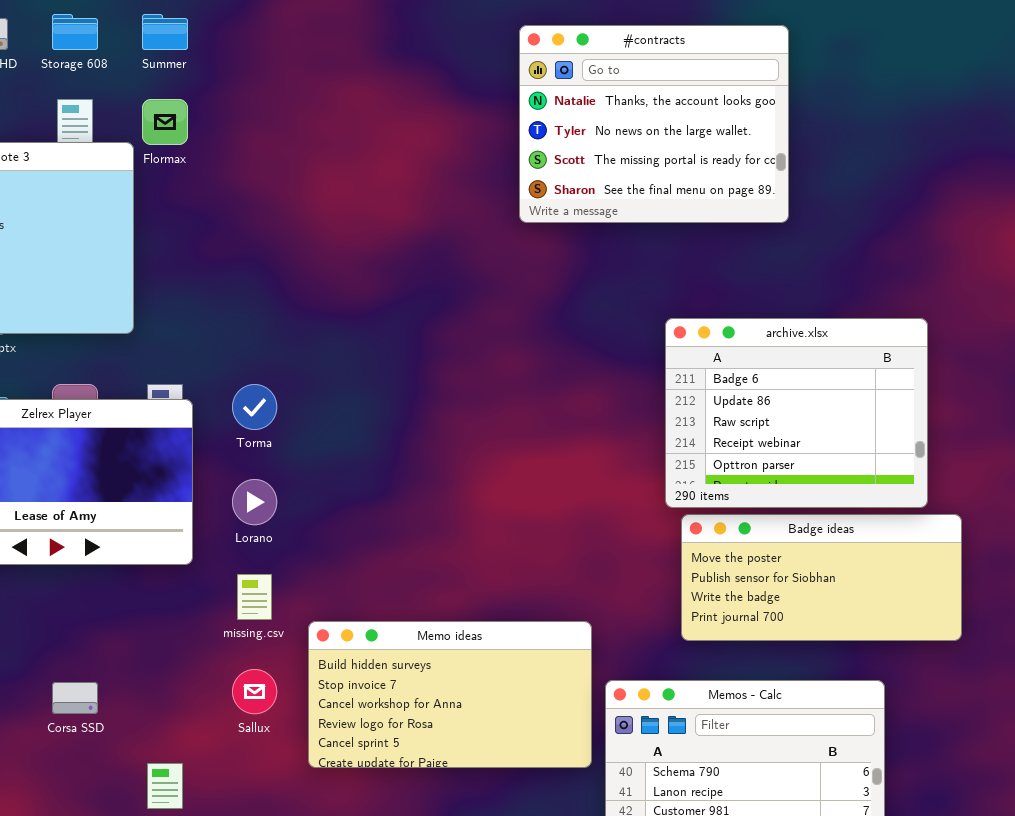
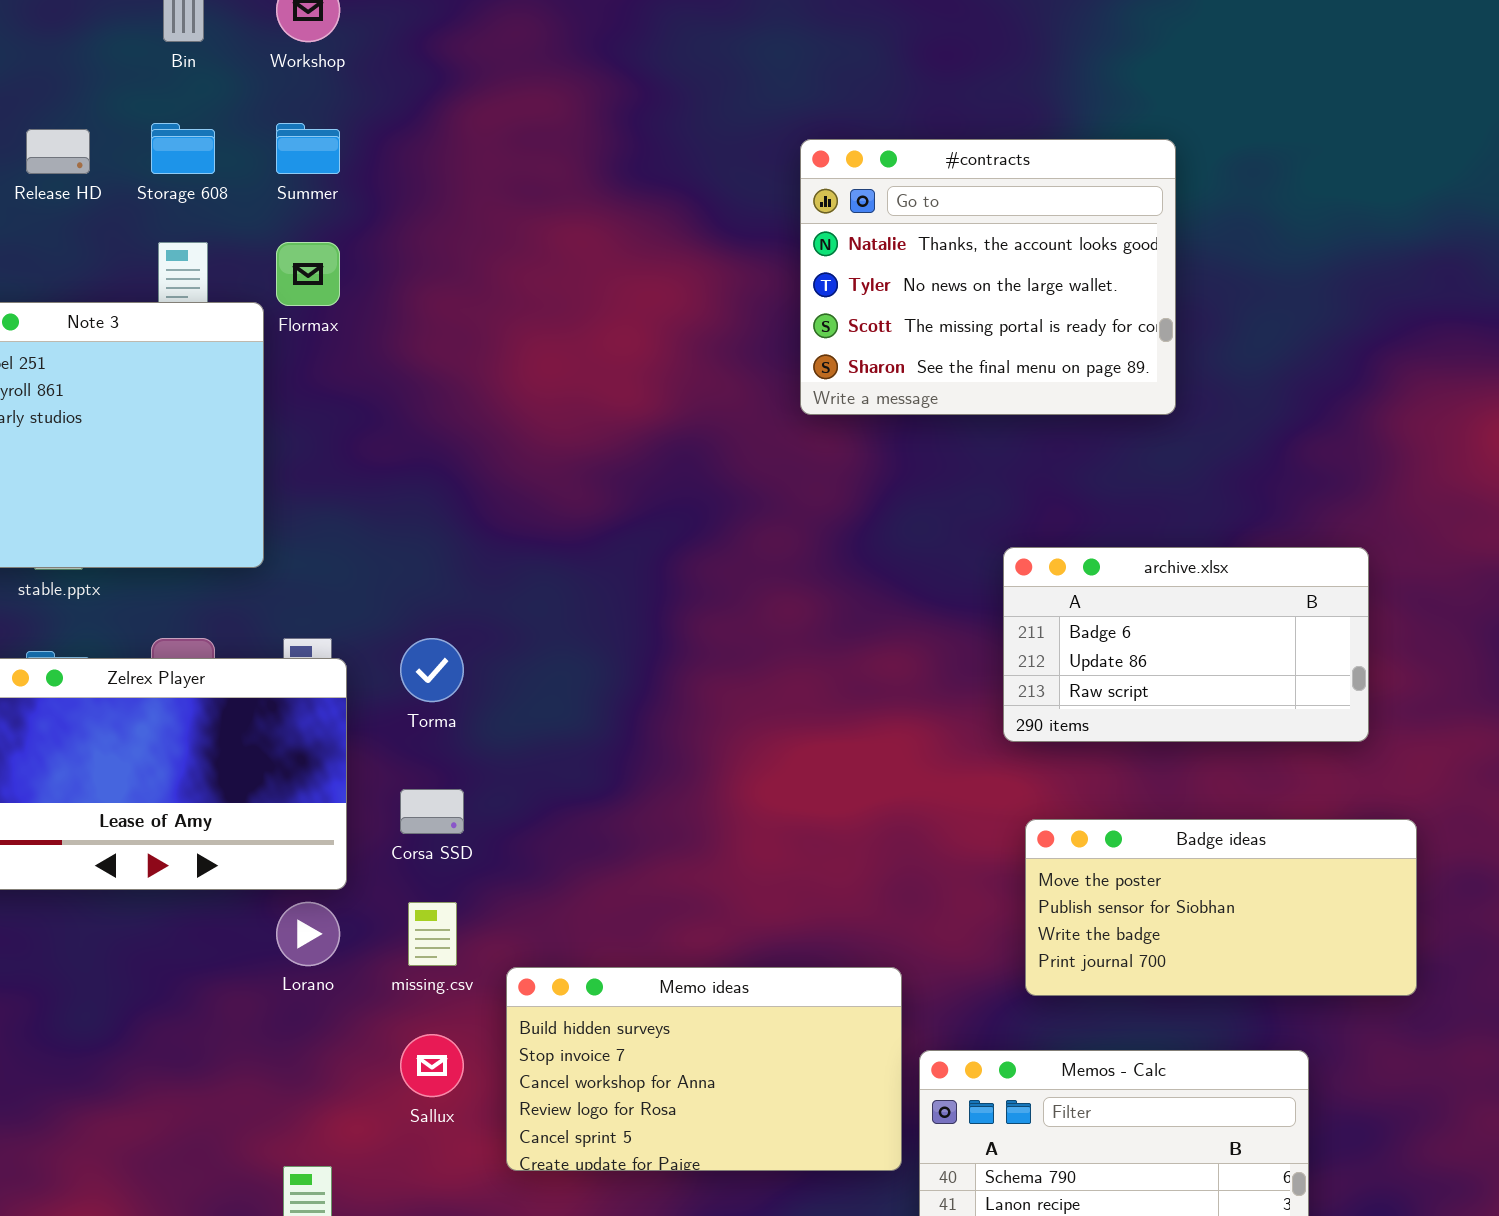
archive.xlsx: [665,318,928,508] -> [1003,547,1369,742], resized
Lorano: [232,479,277,525] -> [276,902,340,966], moved
Corsa SSD: [52,682,98,714] -> [400,789,464,834], moved

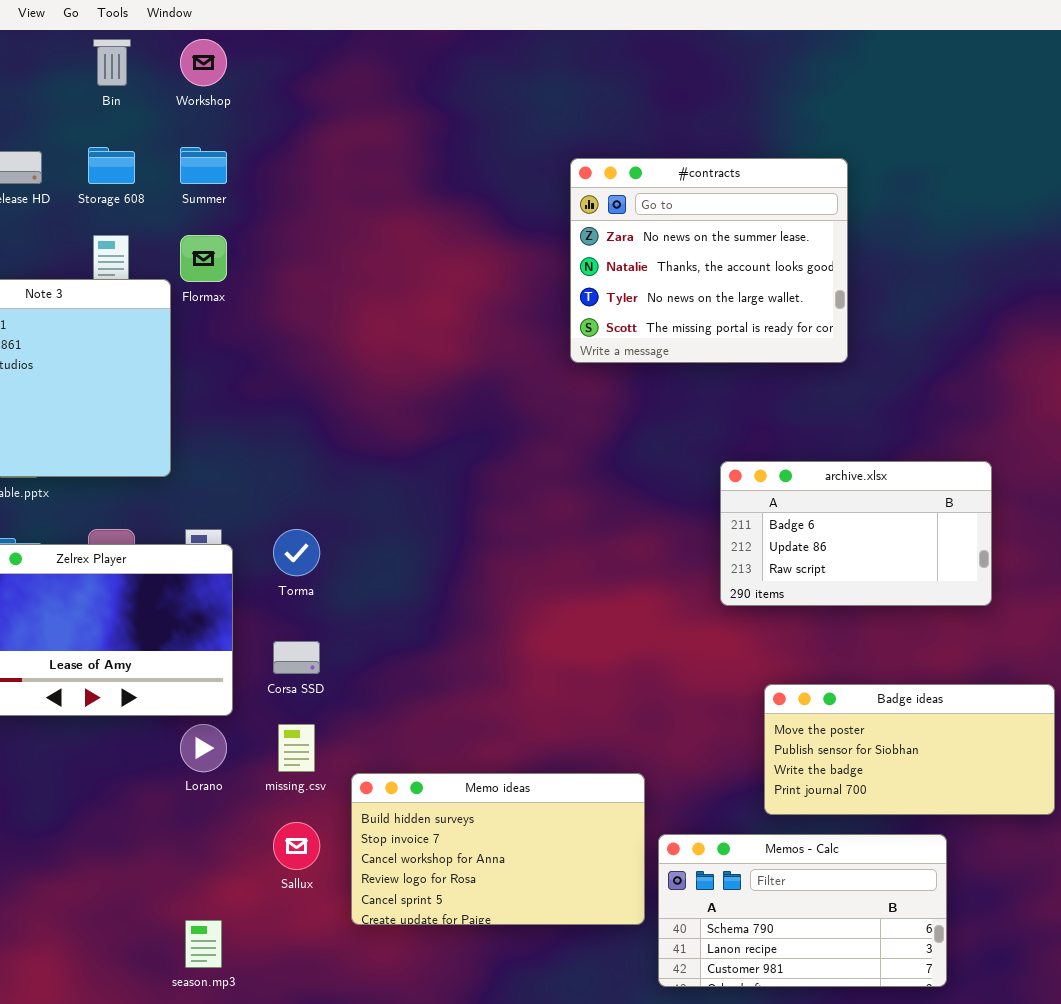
#contracts: [800,139,1176,415] -> [570,158,848,363], scrolled up 1 row
Badge ideas: [1025,819,1417,996] -> [764,684,1055,815], moved

